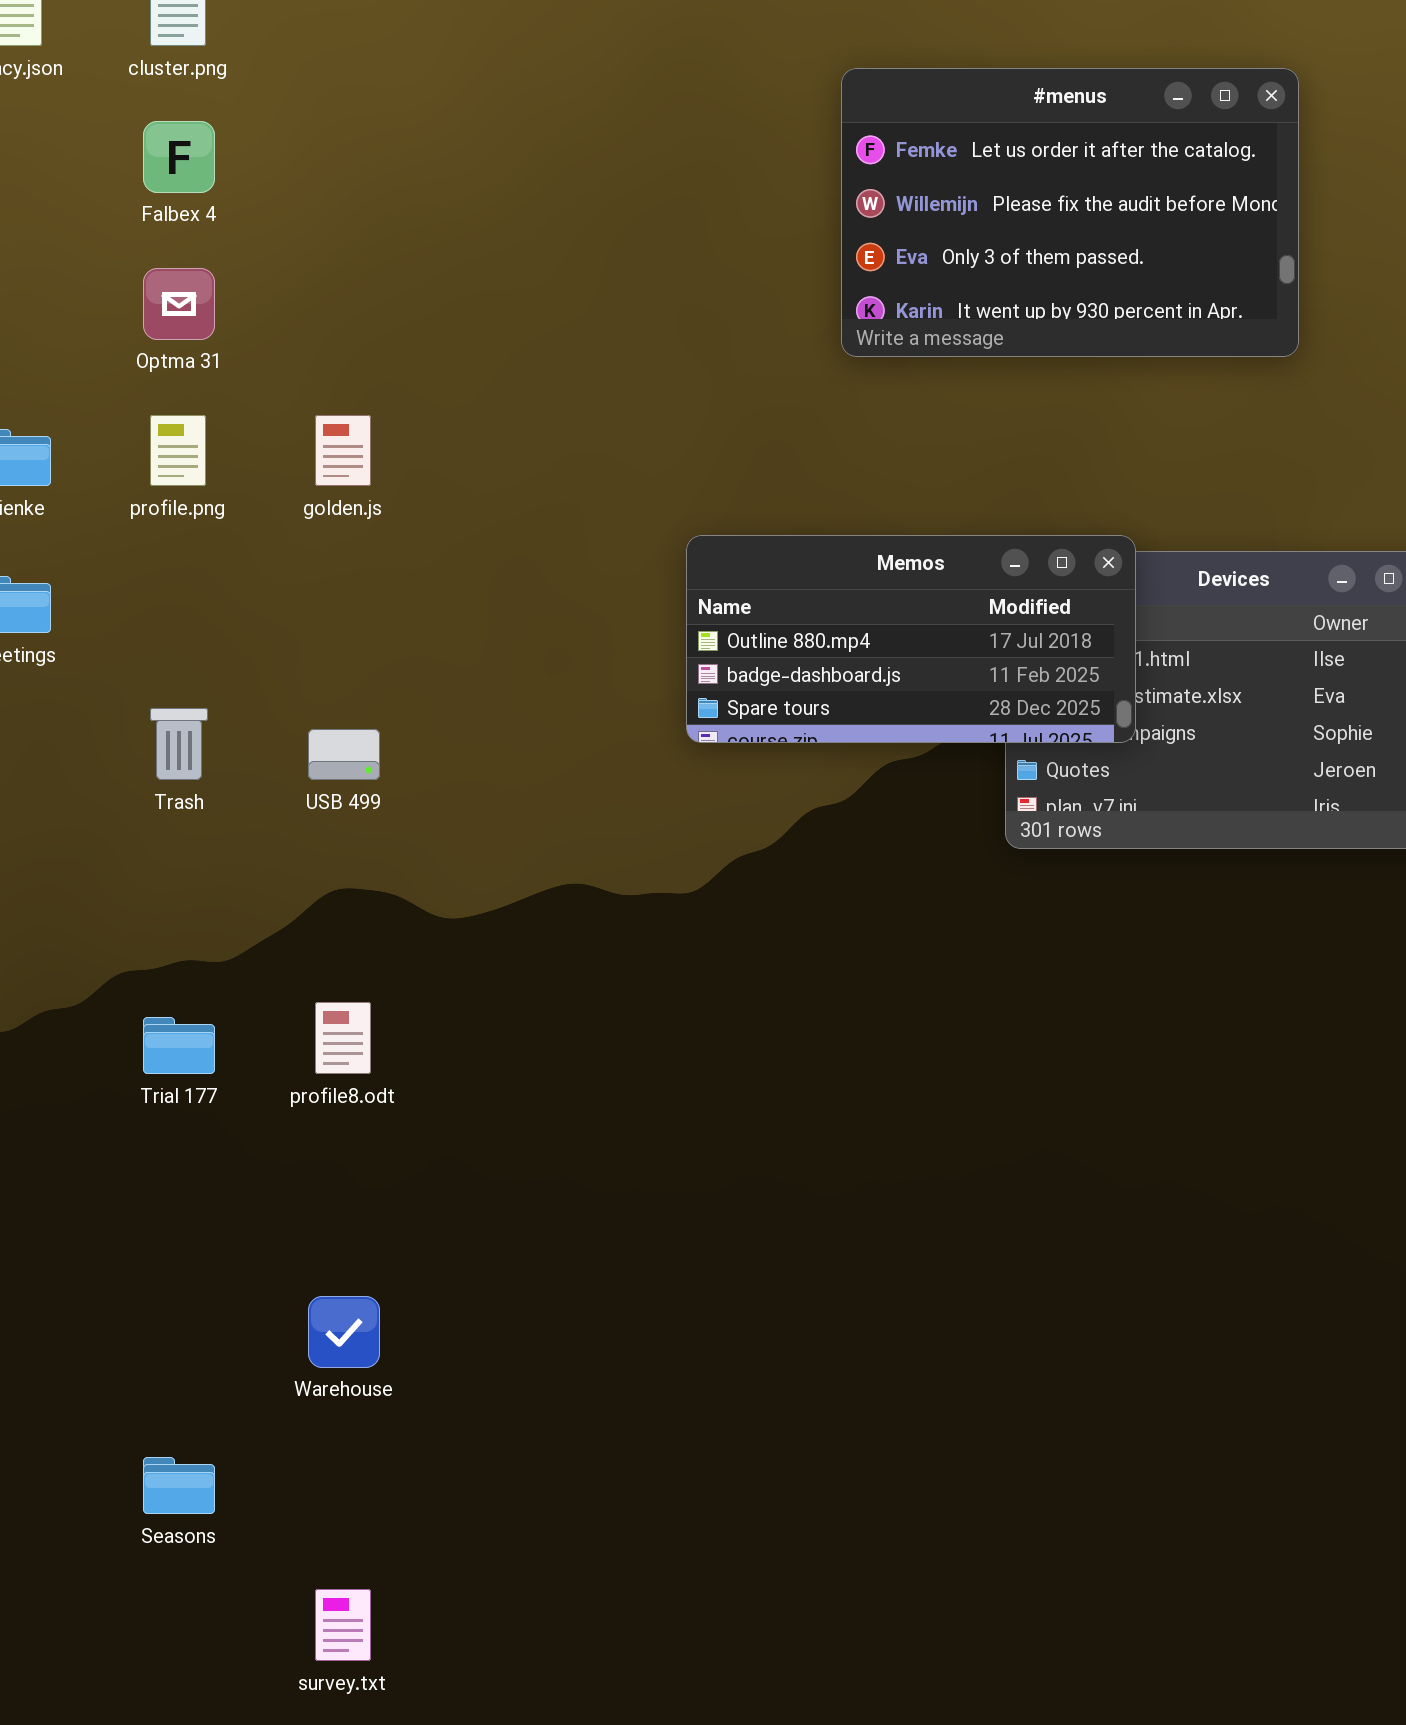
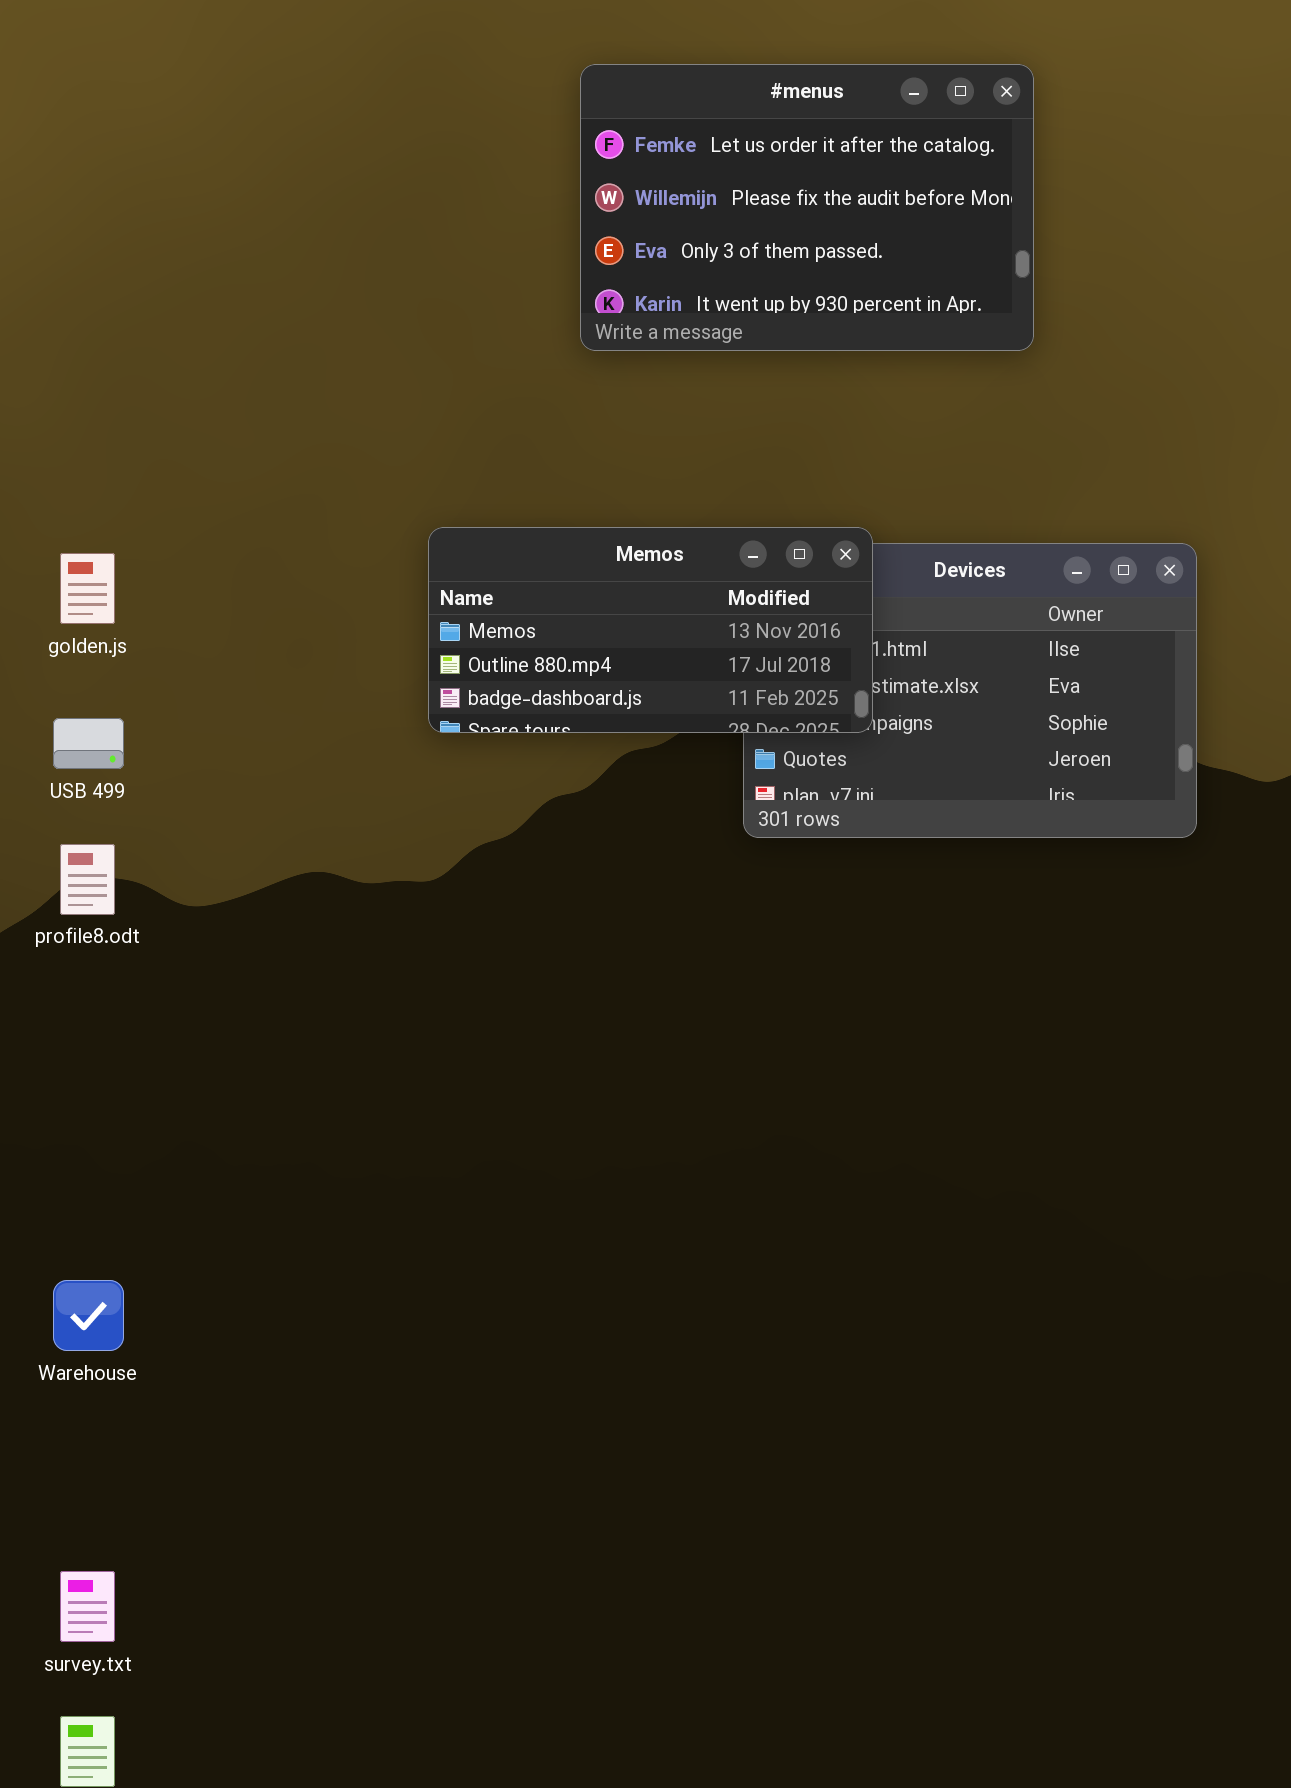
golden.js: [315,415,371,486] -> [60,553,115,624], moved
Memos: [686,535,1136,743] -> [428,527,873,733], scrolled up 1 row
profile8.odt: [315,1002,371,1074] -> [60,844,115,915], moved

